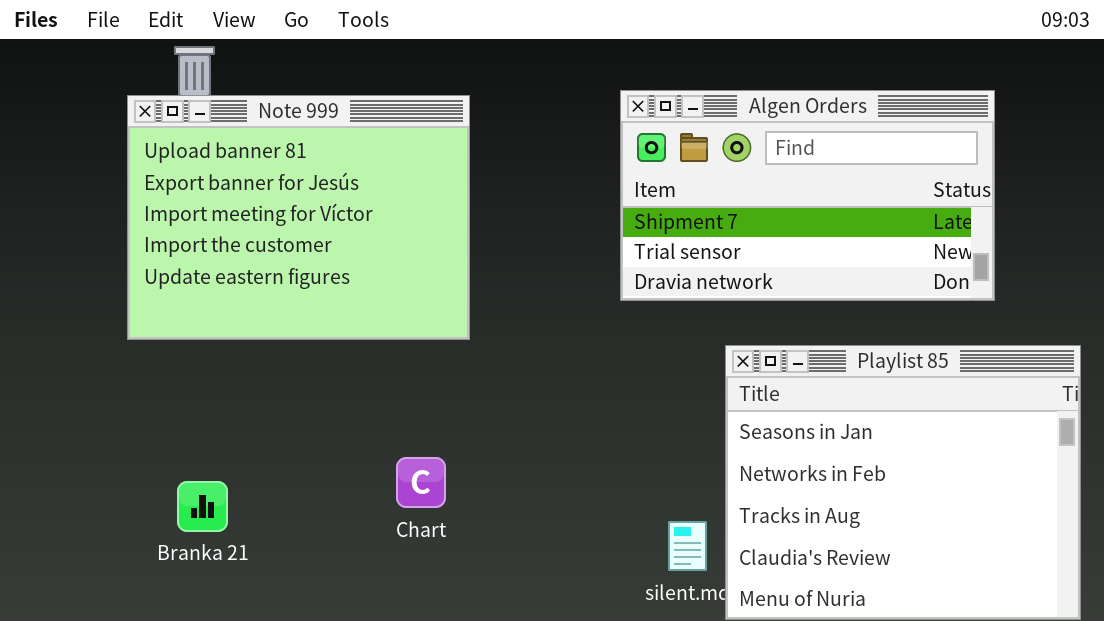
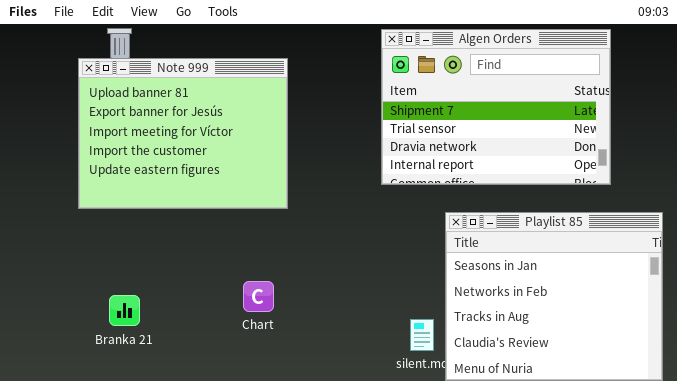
Algen Orders: [620,90,995,301] -> [381,29,611,185], resized

